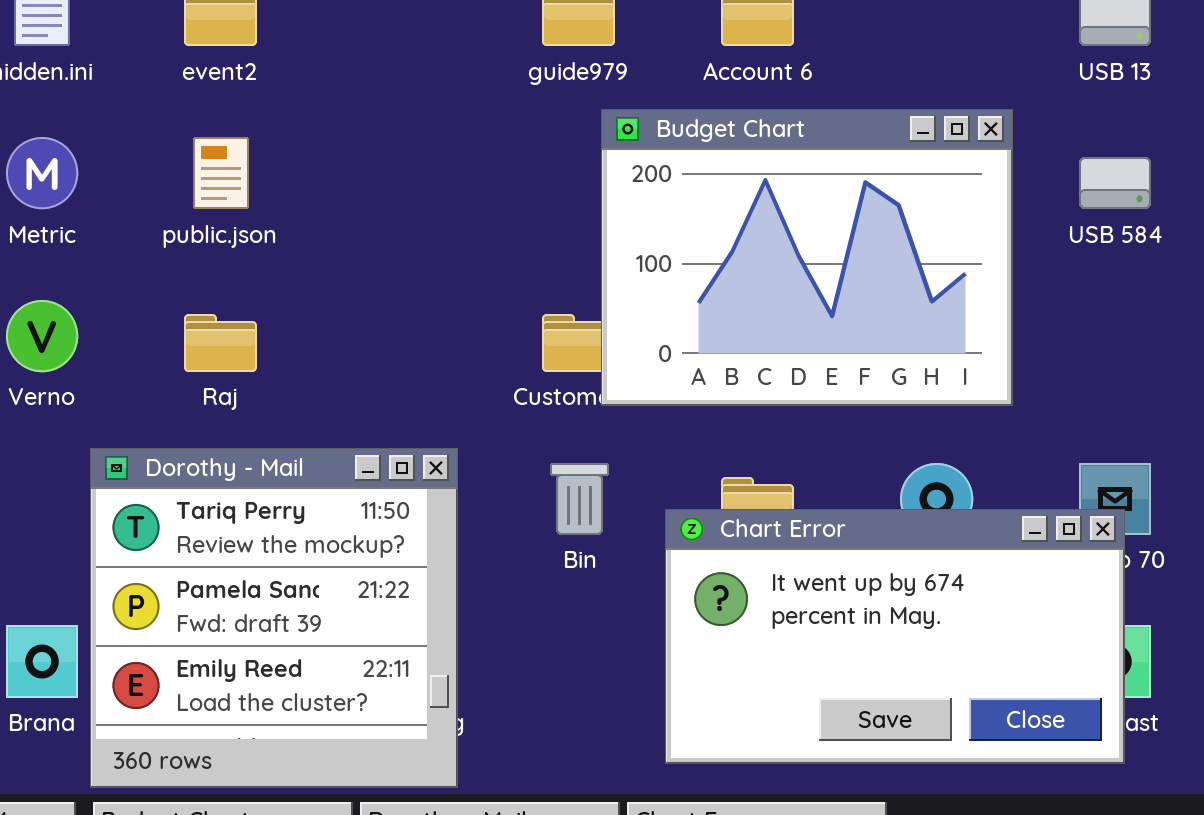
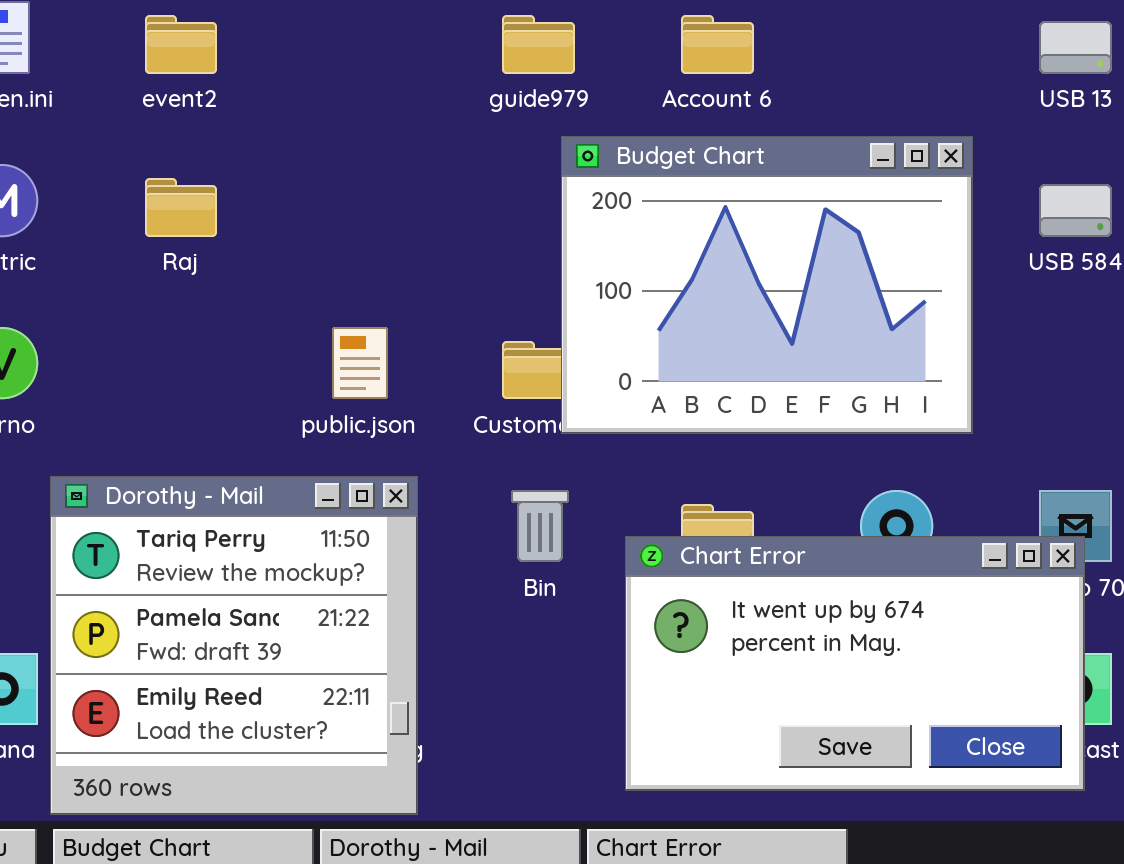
public.json: [193,137,249,209] -> [332,327,388,399], moved
Raj: [184,314,257,372] -> [145,178,217,237], moved

